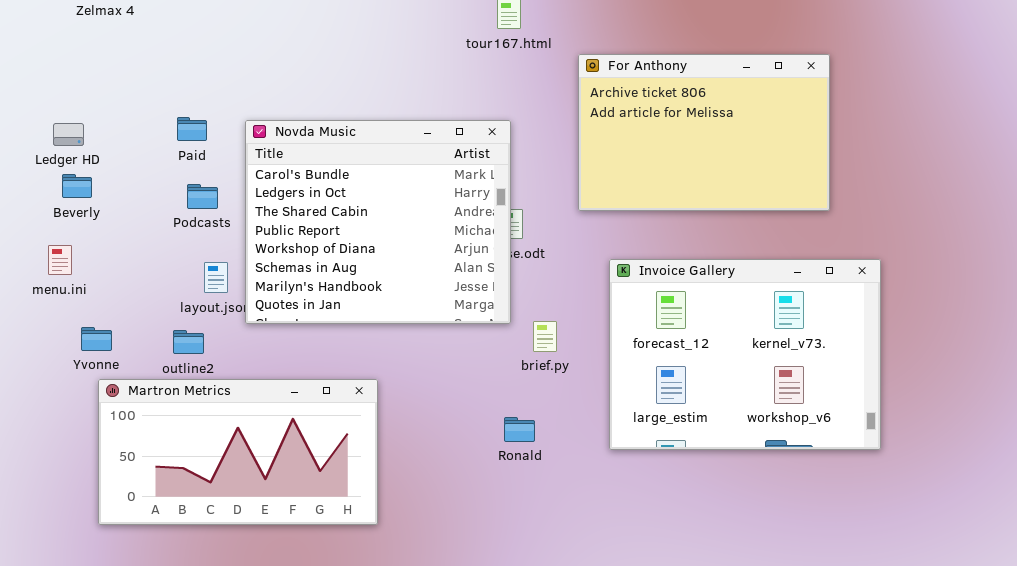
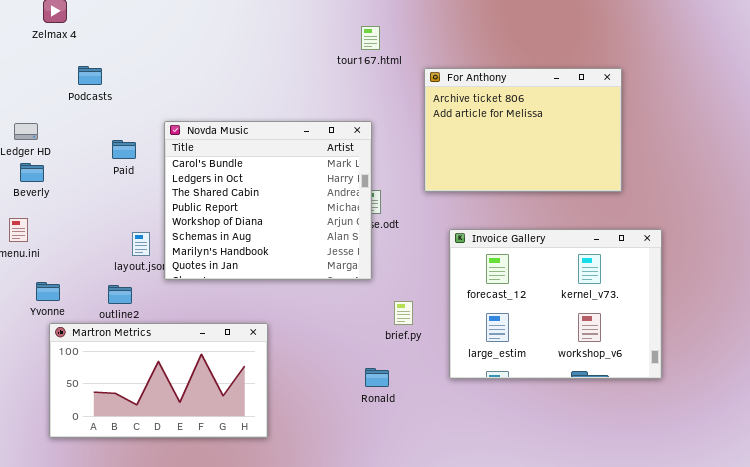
Paid: [177,117,207,141] -> [112,140,136,159], moved
Podcasts: [187,184,218,209] -> [78,66,102,85], moved
brief.py: [533,321,557,352] -> [394,301,413,325], moved
Ronald: [504,417,535,442] -> [365,368,389,387], moved

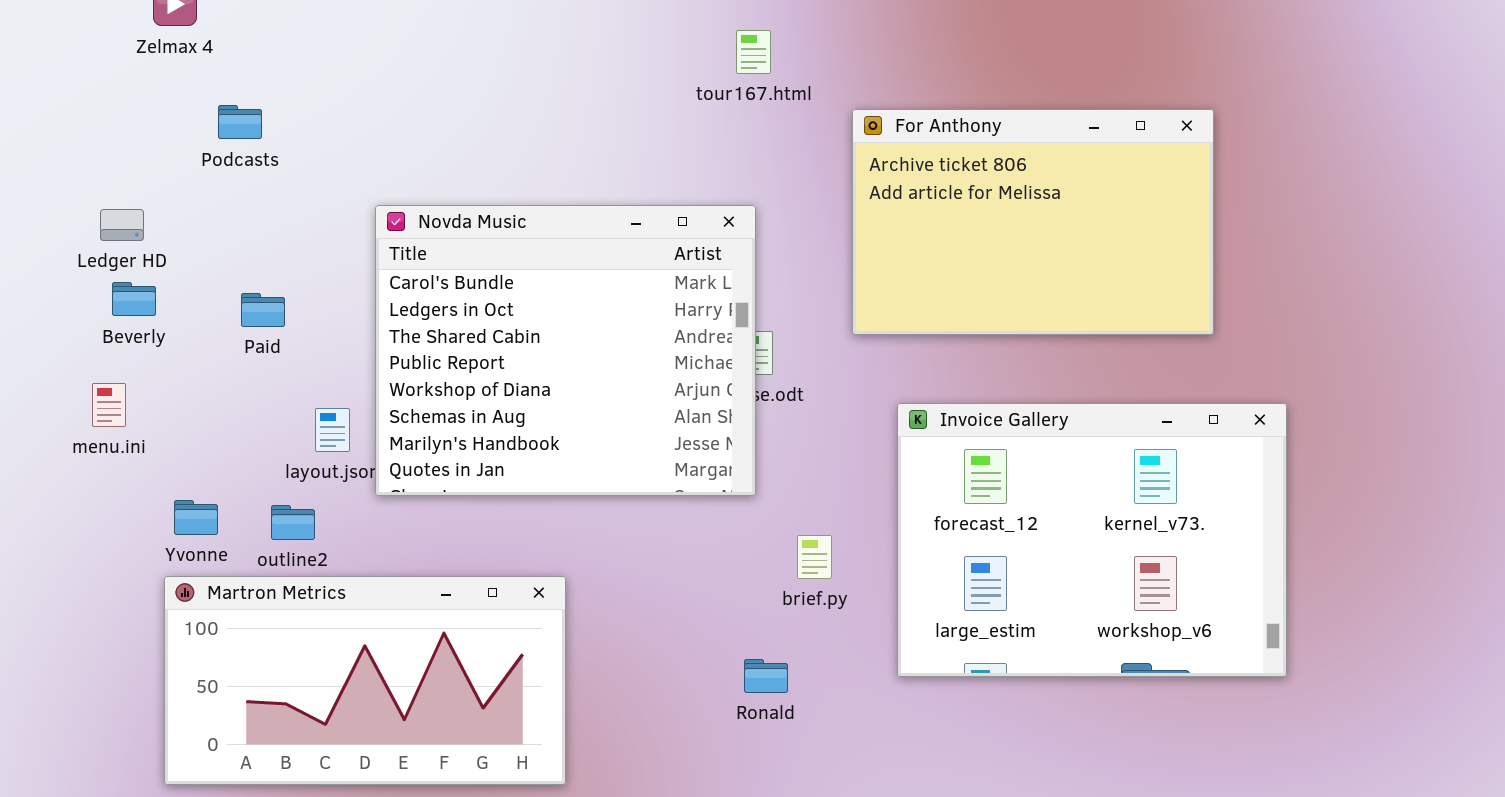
Paid: [112,140,136,159] -> [241,293,285,327], moved
Yvonne: [36,282,60,301] -> [174,500,218,535], moved

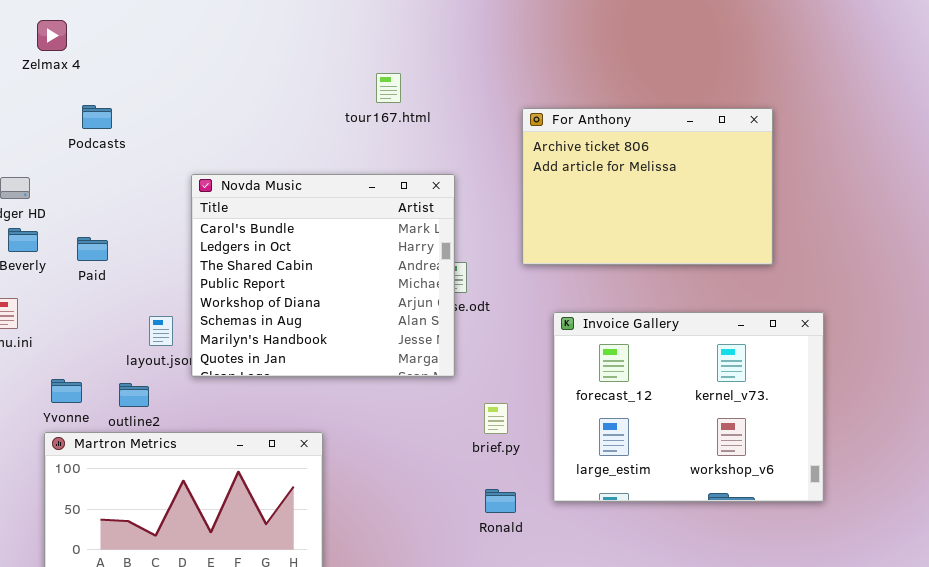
tour167.html: [736,30,771,74] -> [376,73,401,103], moved
Paid: [241,293,285,327] -> [77,237,108,261], moved
Ronald: [744,659,788,693] -> [485,489,516,513], moved

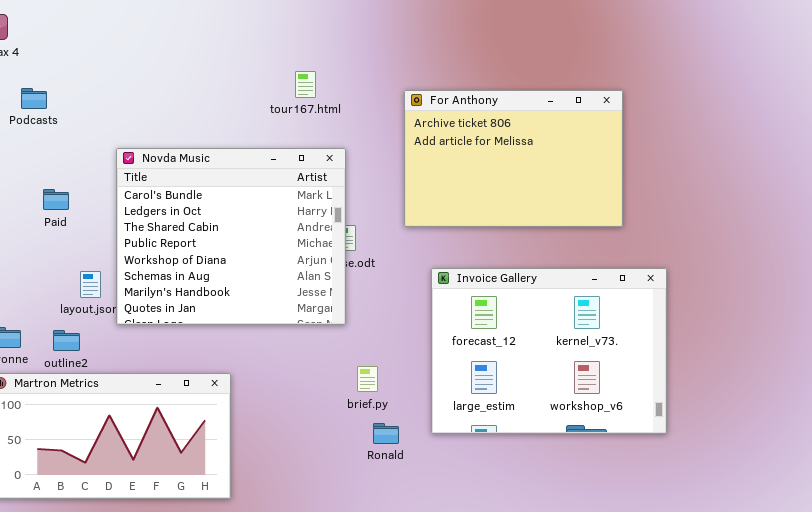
tour167.html: [376,73,401,103] -> [295,71,316,98], moved
Paid: [77,237,108,261] -> [43,189,69,210], moved
brief.py: [484,403,508,434] -> [357,366,378,392], moved

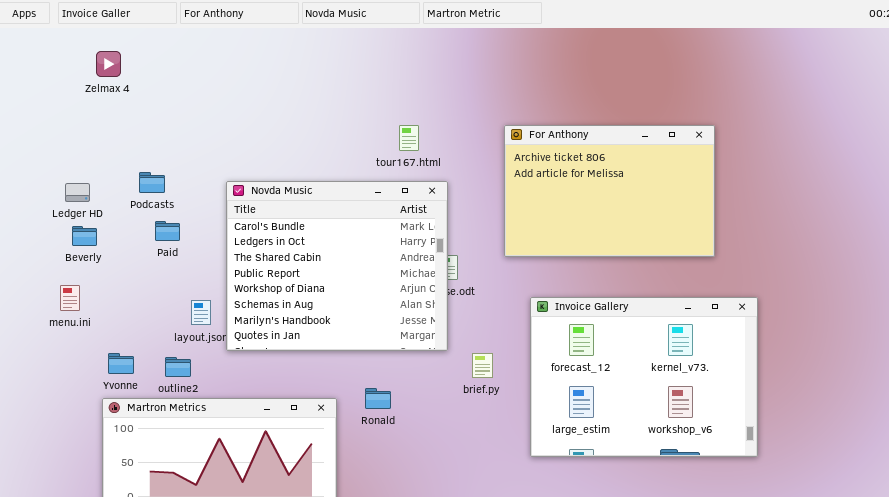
tour167.html: [295,71,316,98] -> [399,125,419,151], moved
Podcasts: [21,88,47,109] -> [139,172,165,193], moved
brief.py: [357,366,378,392] -> [472,353,493,378], moved
Ronald: [373,423,399,444] -> [365,388,391,409], moved

